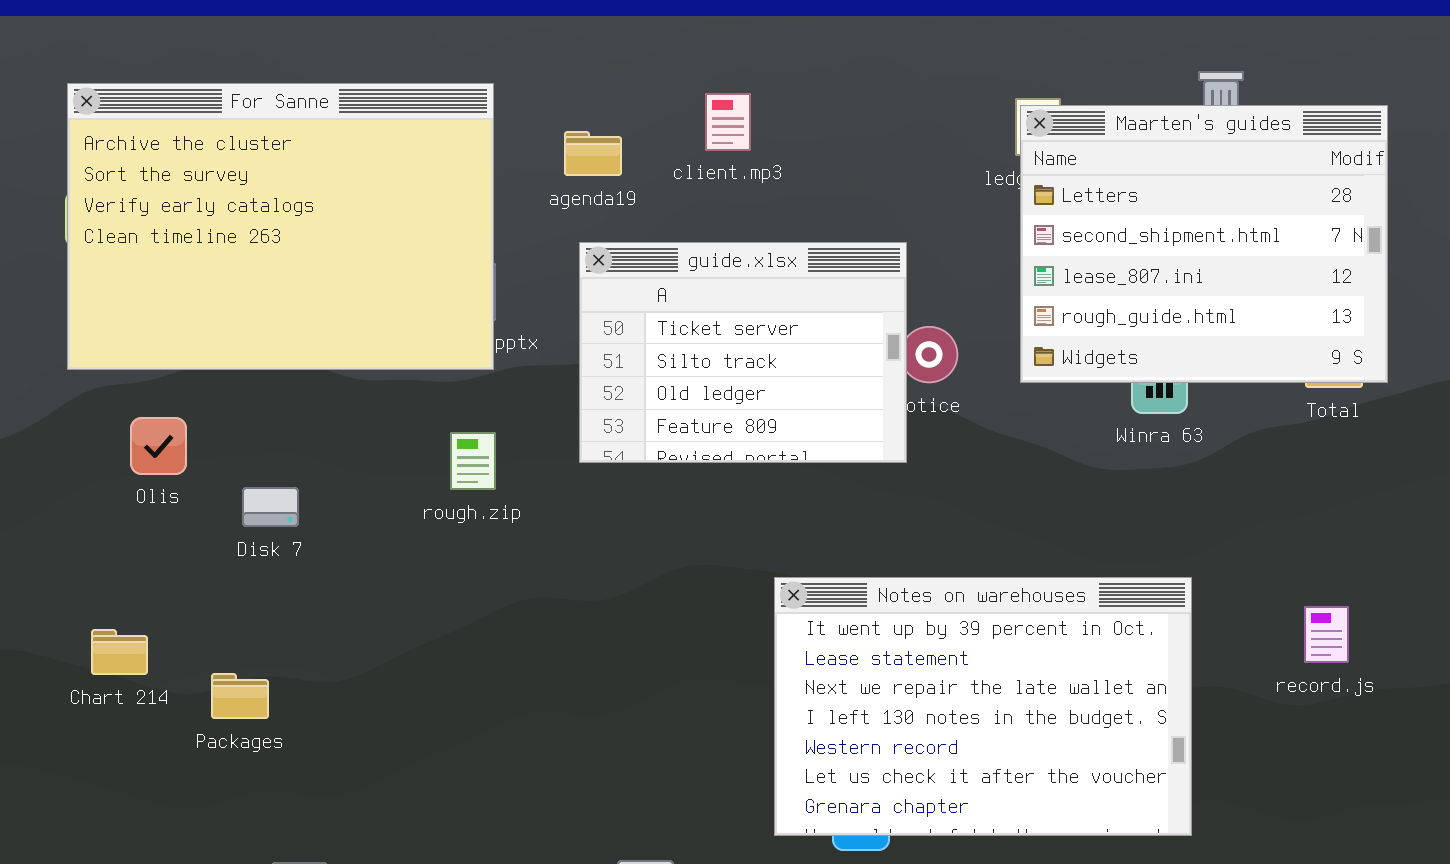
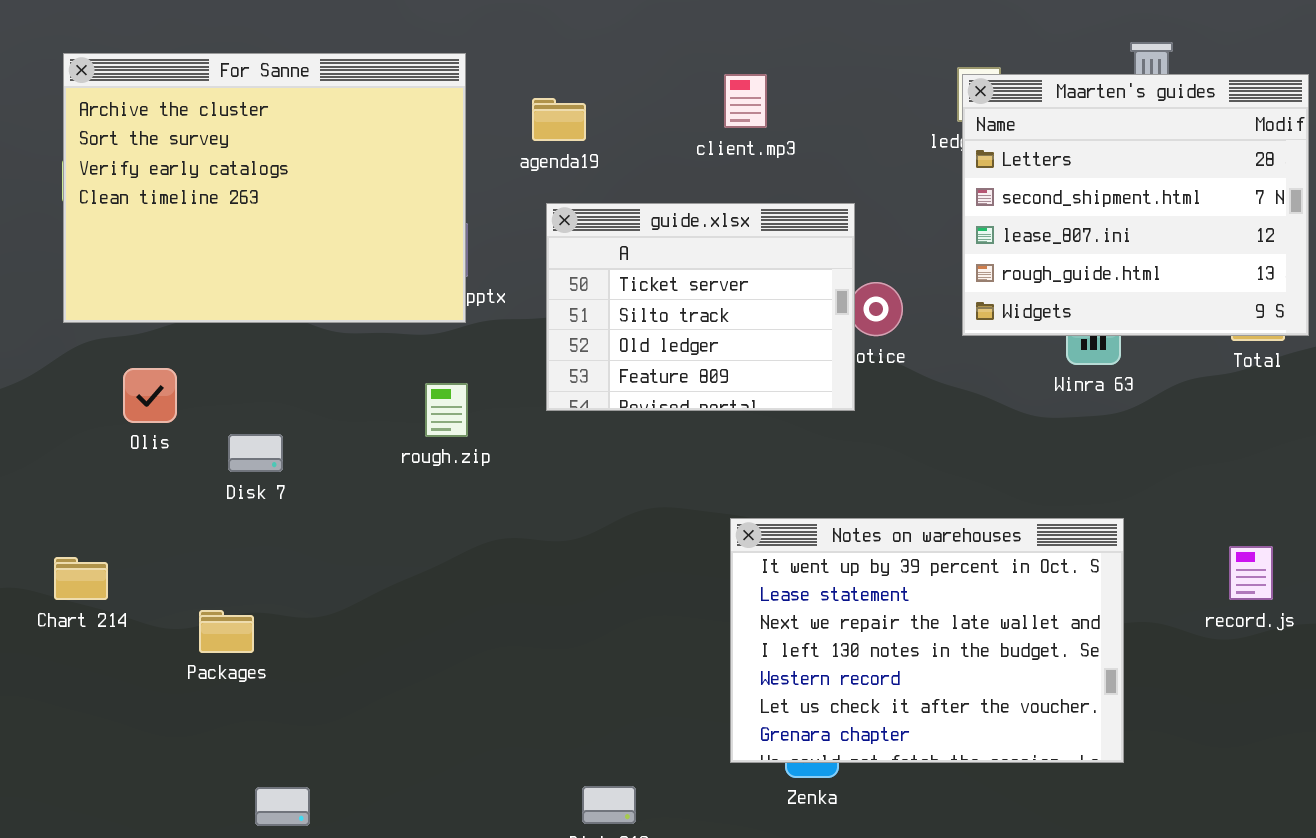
client.mp3: [705,93,751,151] -> [724,74,767,128], moved
Chart 214: [91,629,148,675] -> [54,557,108,600], moved

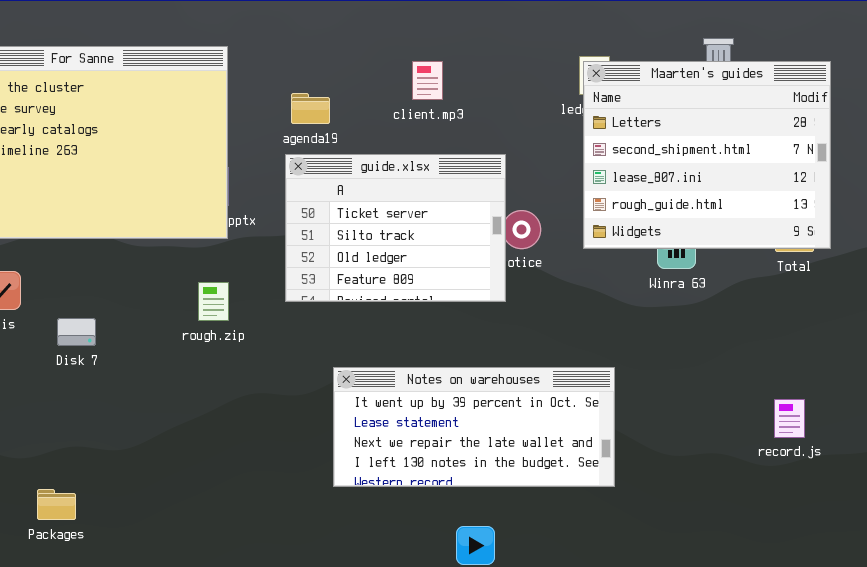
agenda19: [532,98,586,141] -> [291,93,330,124], moved
Notes on warehouses: [730,518,1124,763] -> [333,367,615,487], moved, resized
Packages: [199,610,254,653] -> [37,489,76,520], moved

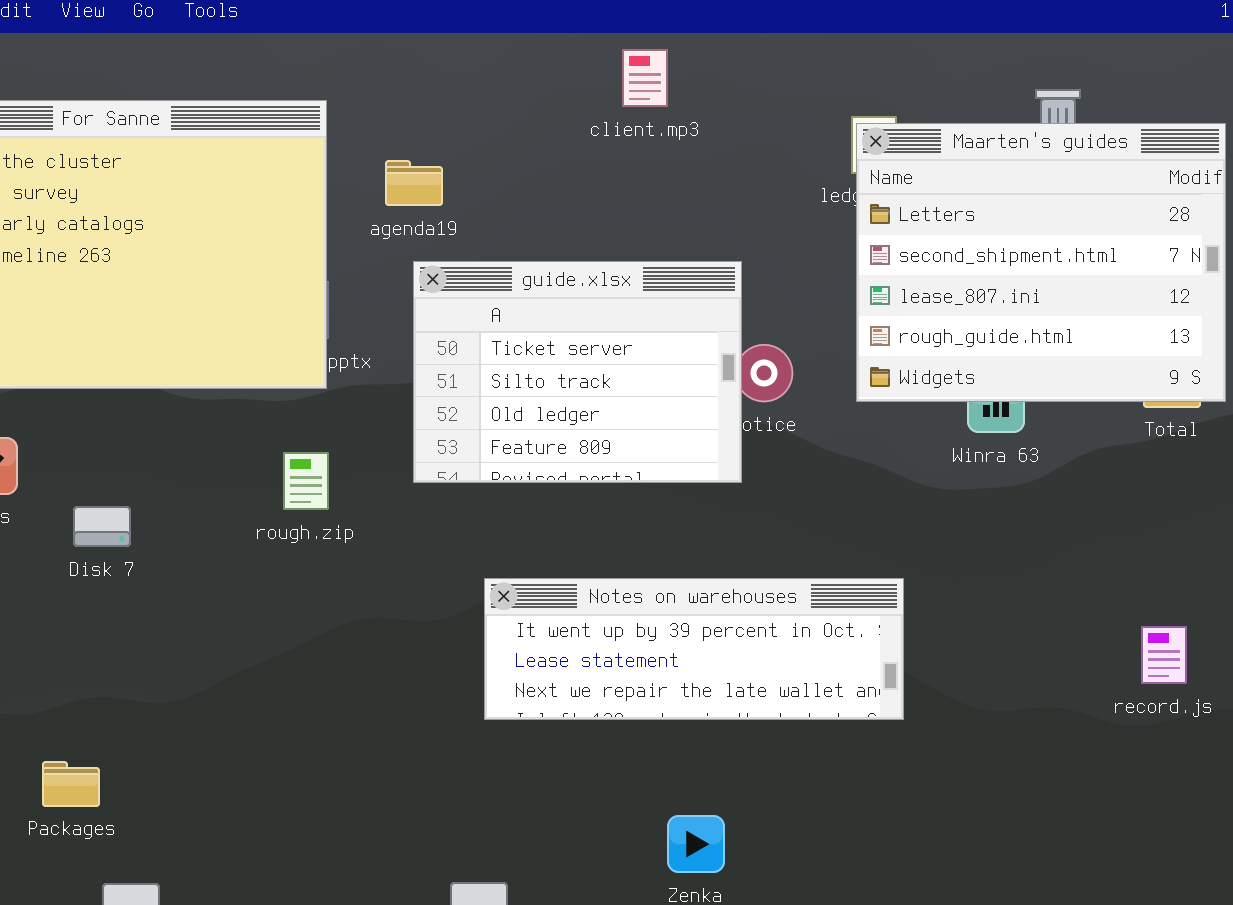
client.mp3: [412,61,443,100] -> [622,49,668,107], moved
agenda19: [291,93,330,124] -> [385,160,443,206], moved
Notes on warehouses: [333,367,615,487] -> [484,578,904,720], resized

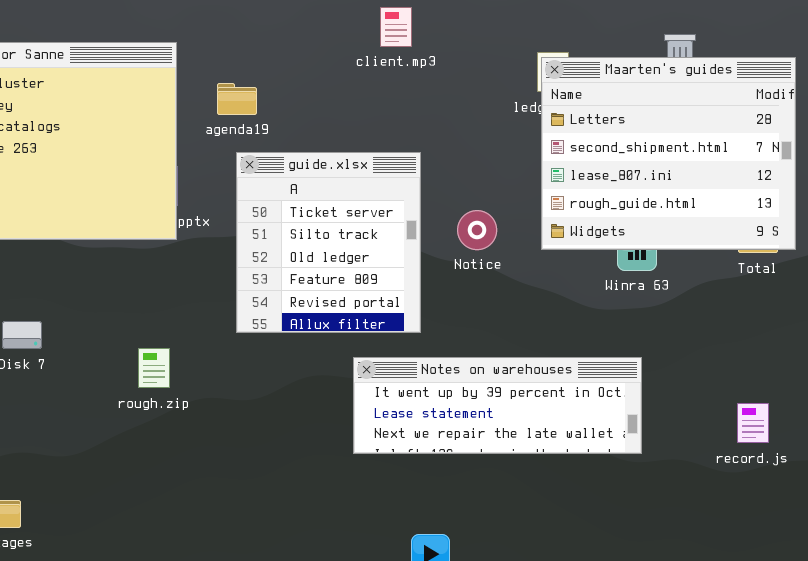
guide.xlsx: [413,261,742,483] -> [236,152,421,333], resized
rough.zip: [283,452,329,510] -> [138,348,170,388], moved
Notes on warehouses: [484,578,904,720] -> [353,357,642,454], moved

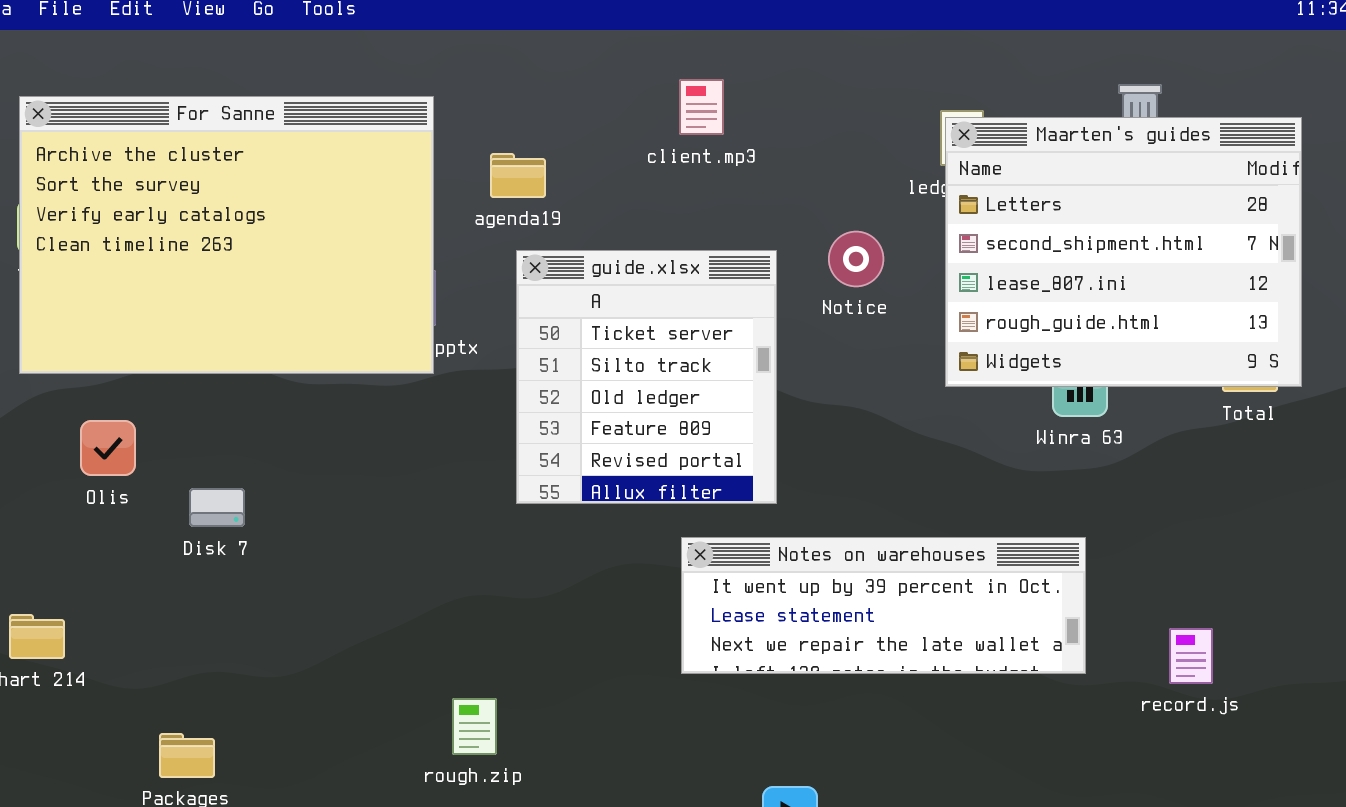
client.mp3: [380,7,412,47] -> [679,79,724,135], moved
Notice: [457,210,497,250] -> [828,231,884,287], moved
rough.zip: [138,348,170,388] -> [452,698,497,755], moved
record.js: [737,403,769,443] -> [1169,628,1213,684], moved

